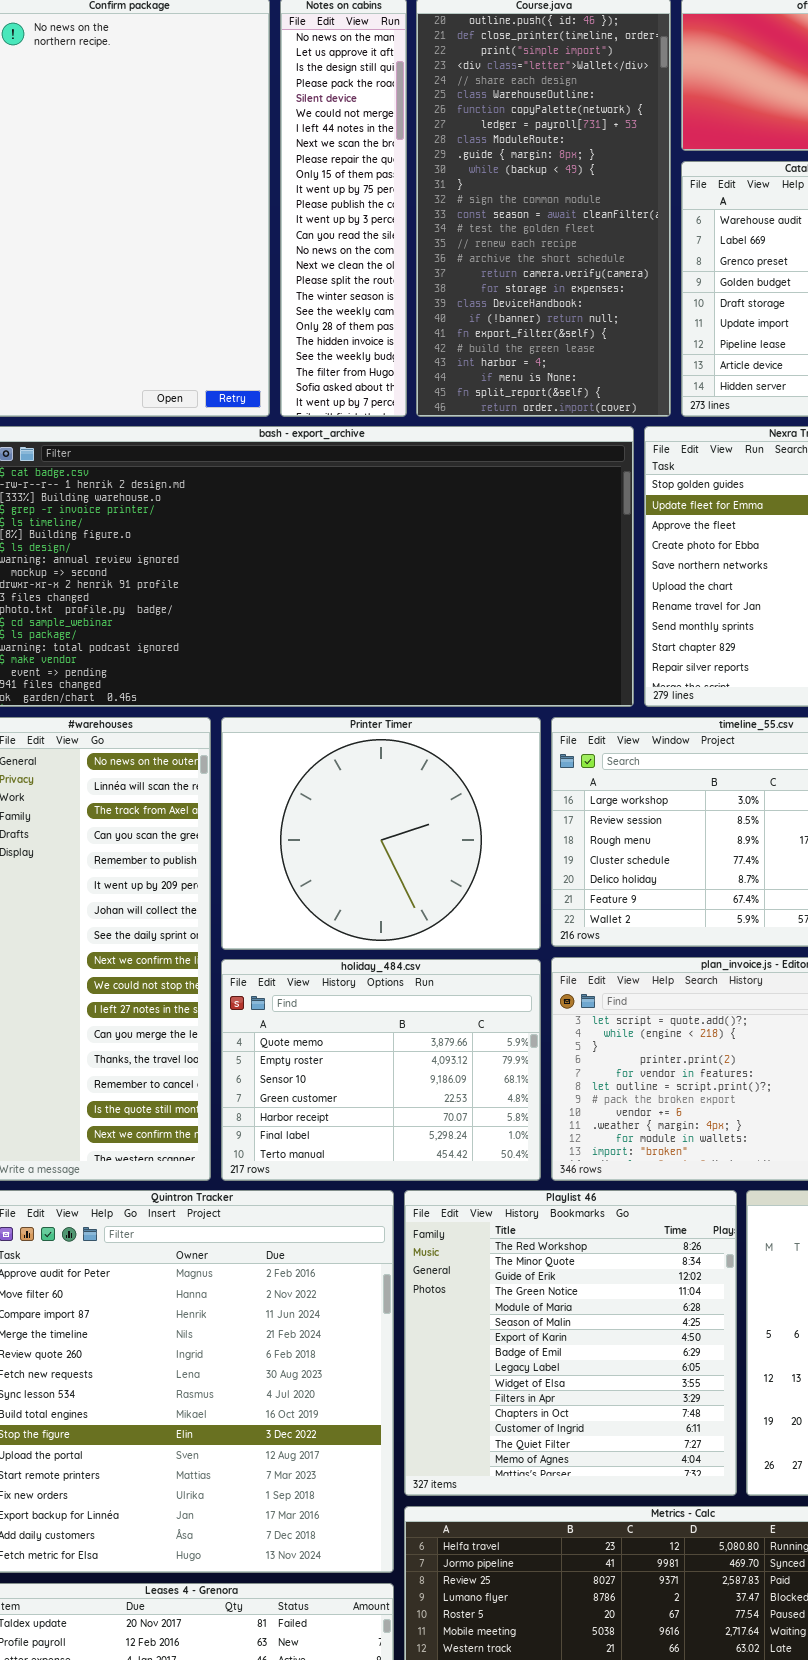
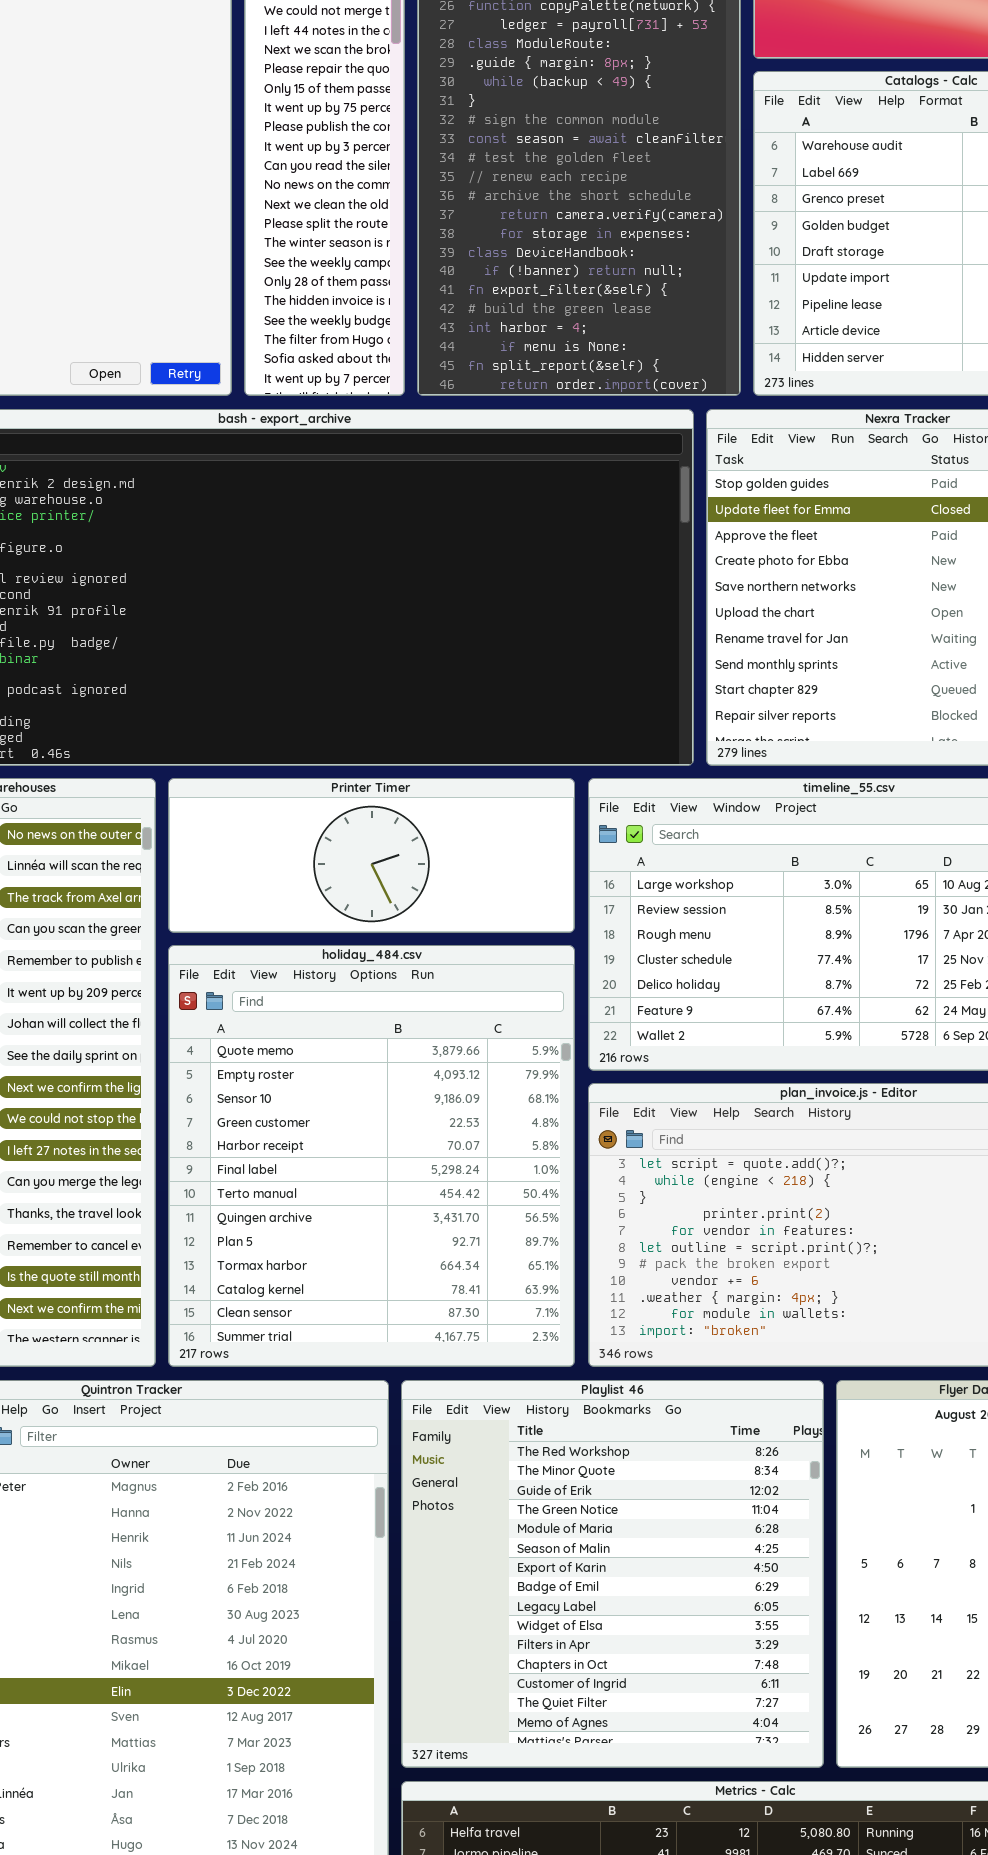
Printer Timer: [221,717,541,950] -> [168,778,575,933], resized
holiday_484.csv: [221,959,541,1181] -> [168,945,575,1367], resized

